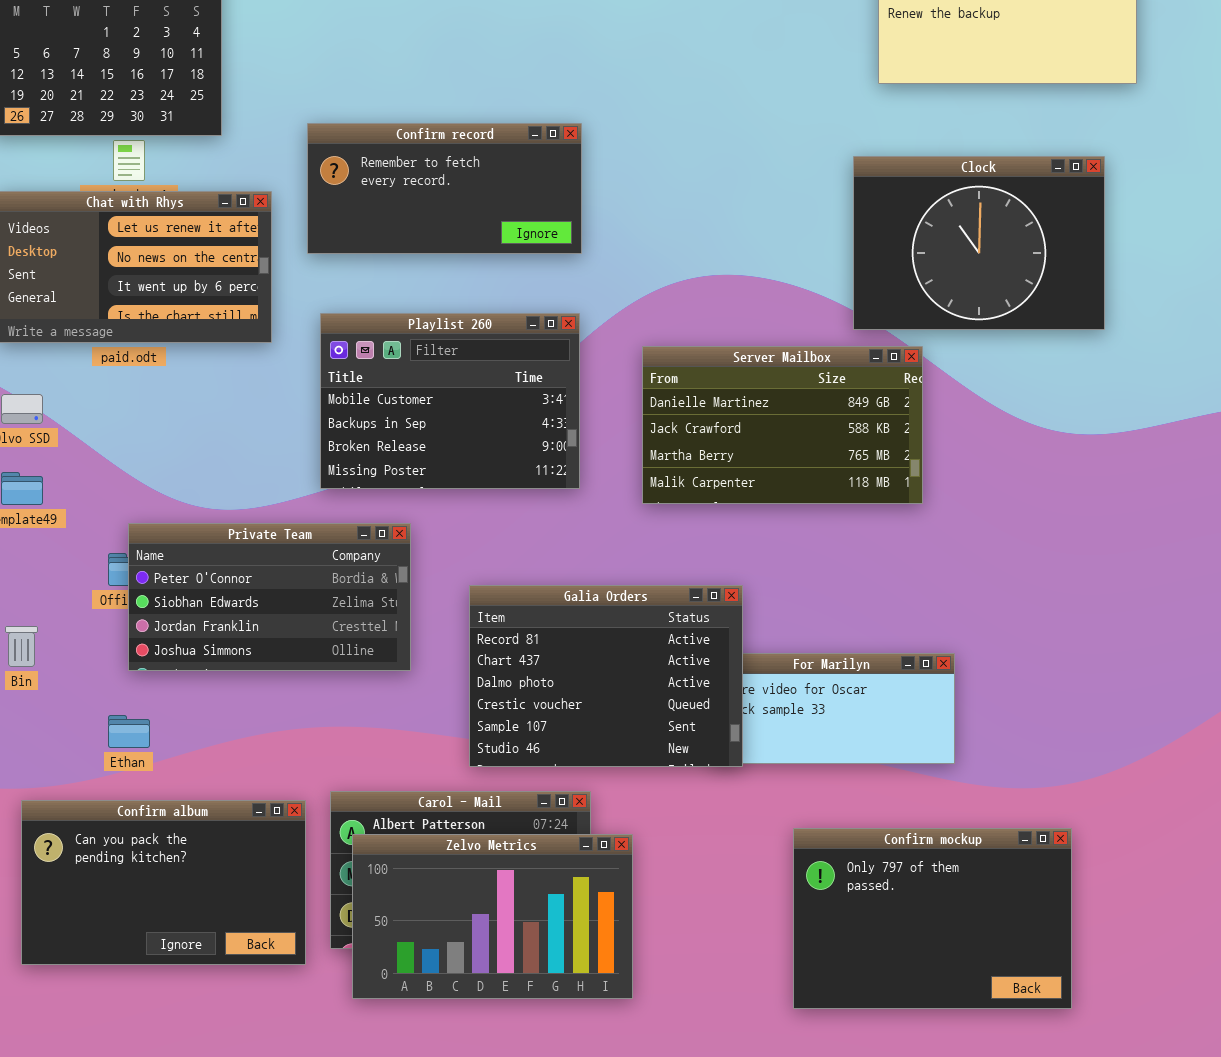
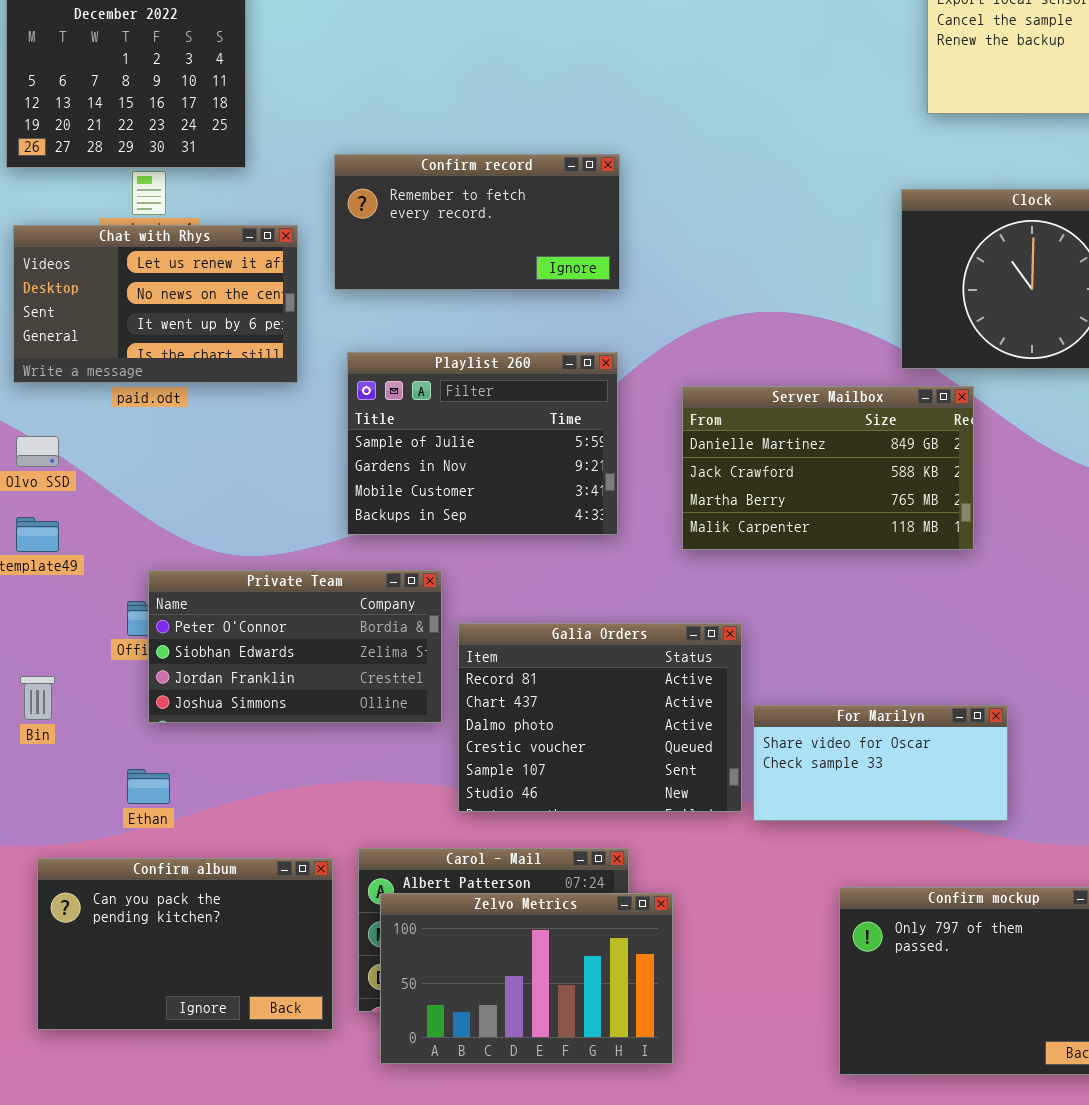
Playlist 260: [320,313,580,489] -> [347,352,618,535], scrolled up 2 rows
Galia Orders: [469,585,743,767] -> [458,623,742,812], moved

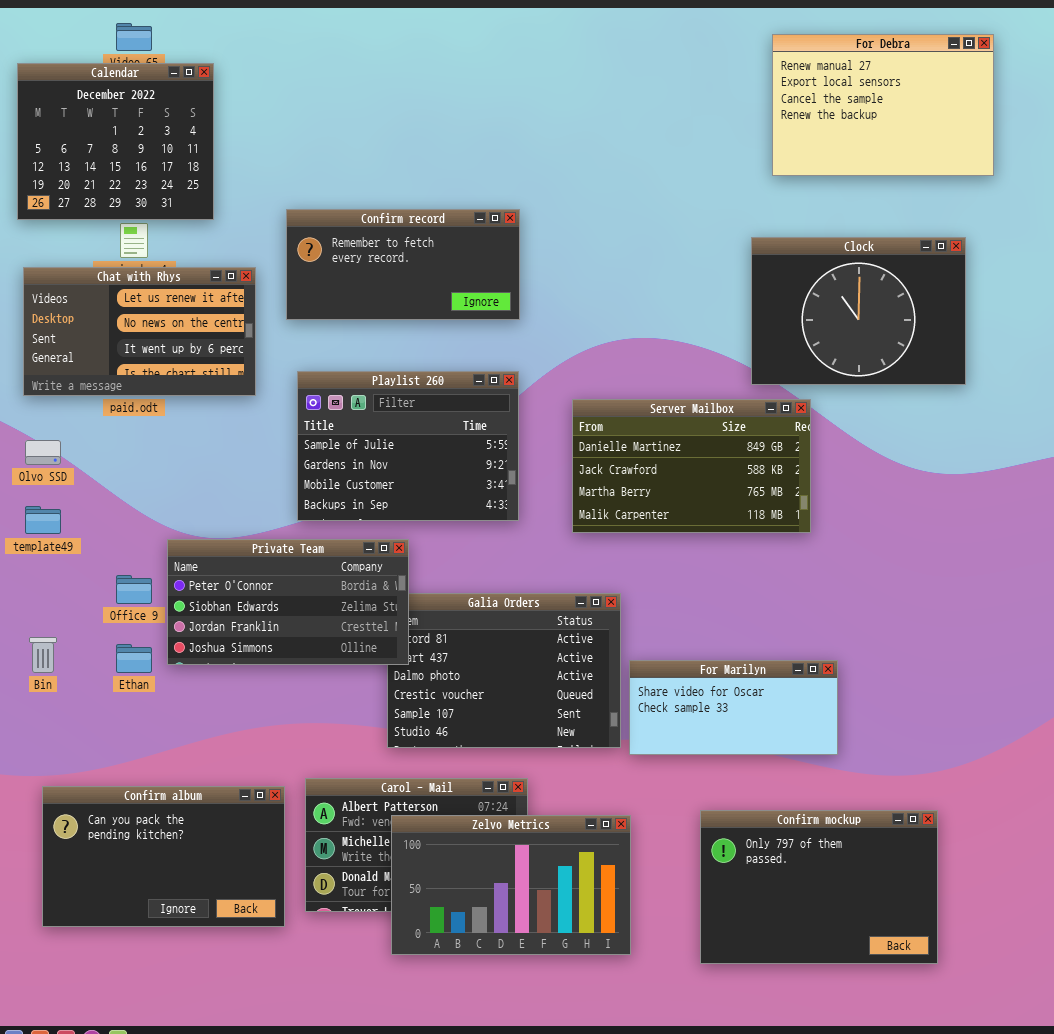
Private Team: [148,570,442,723] -> [167,539,409,665], moved
Ethan: [127,769,170,804] -> [116,644,152,673], moved
Zelvo Metrics: [380,893,673,1064] -> [391,815,631,955], moved

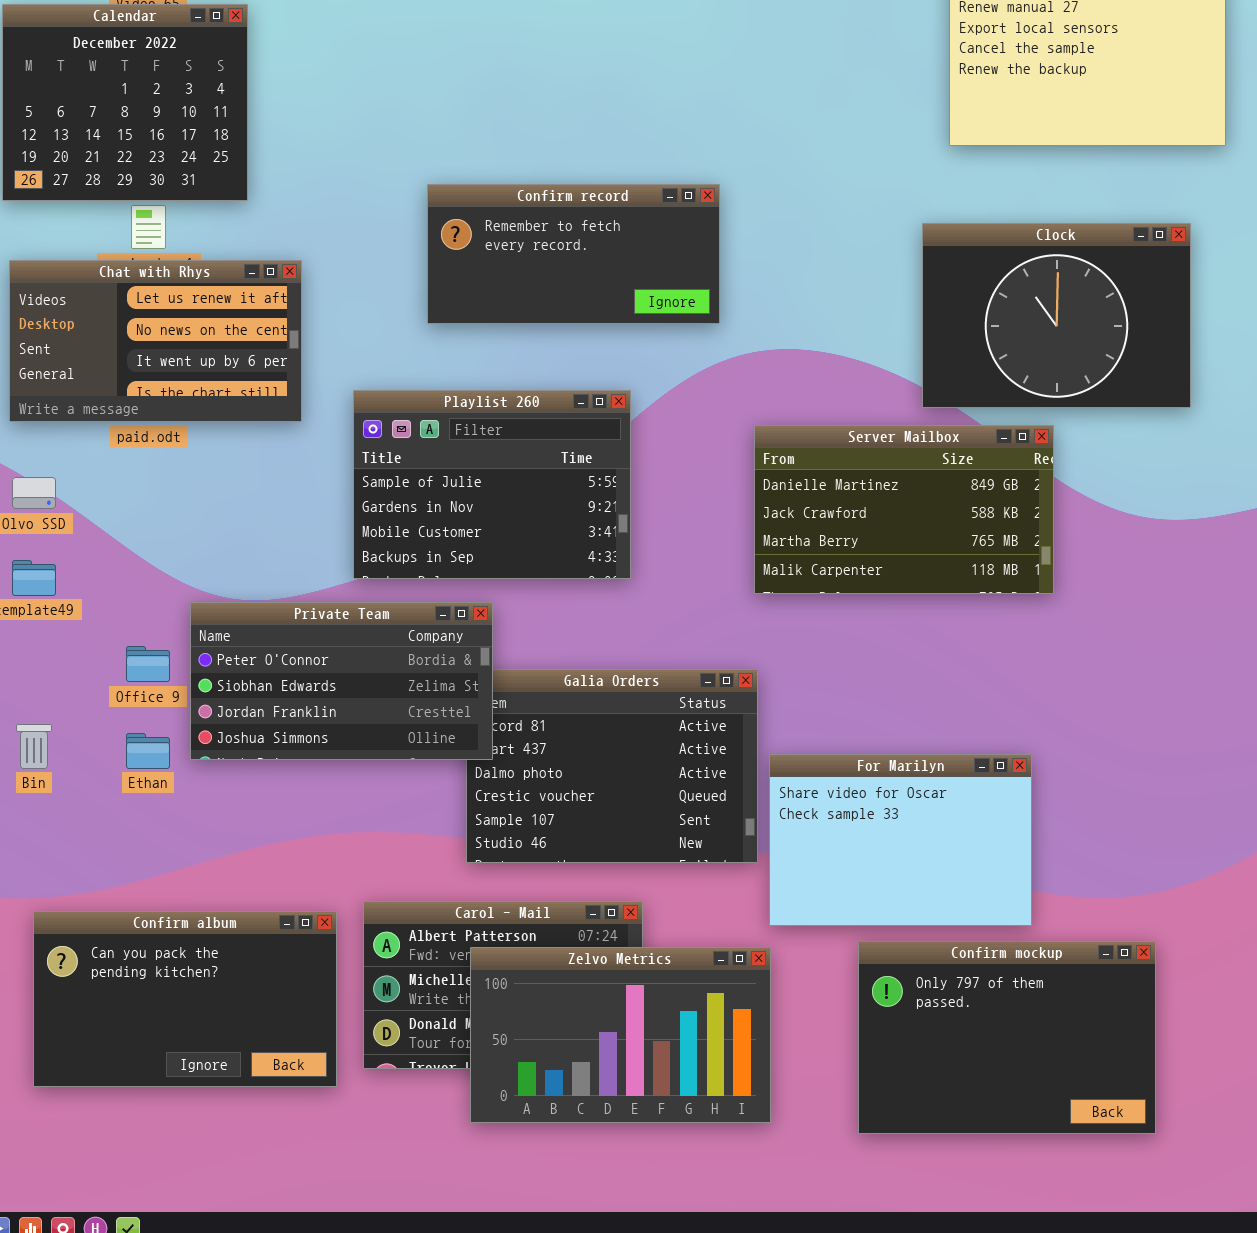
Confirm record: [286,209,520,320] -> [427,184,720,324], moved
Server Mailbox: [572,399,811,533] -> [754,425,1054,594], moved
For Marilyn: [629,660,838,755] -> [769,754,1032,926], resized

